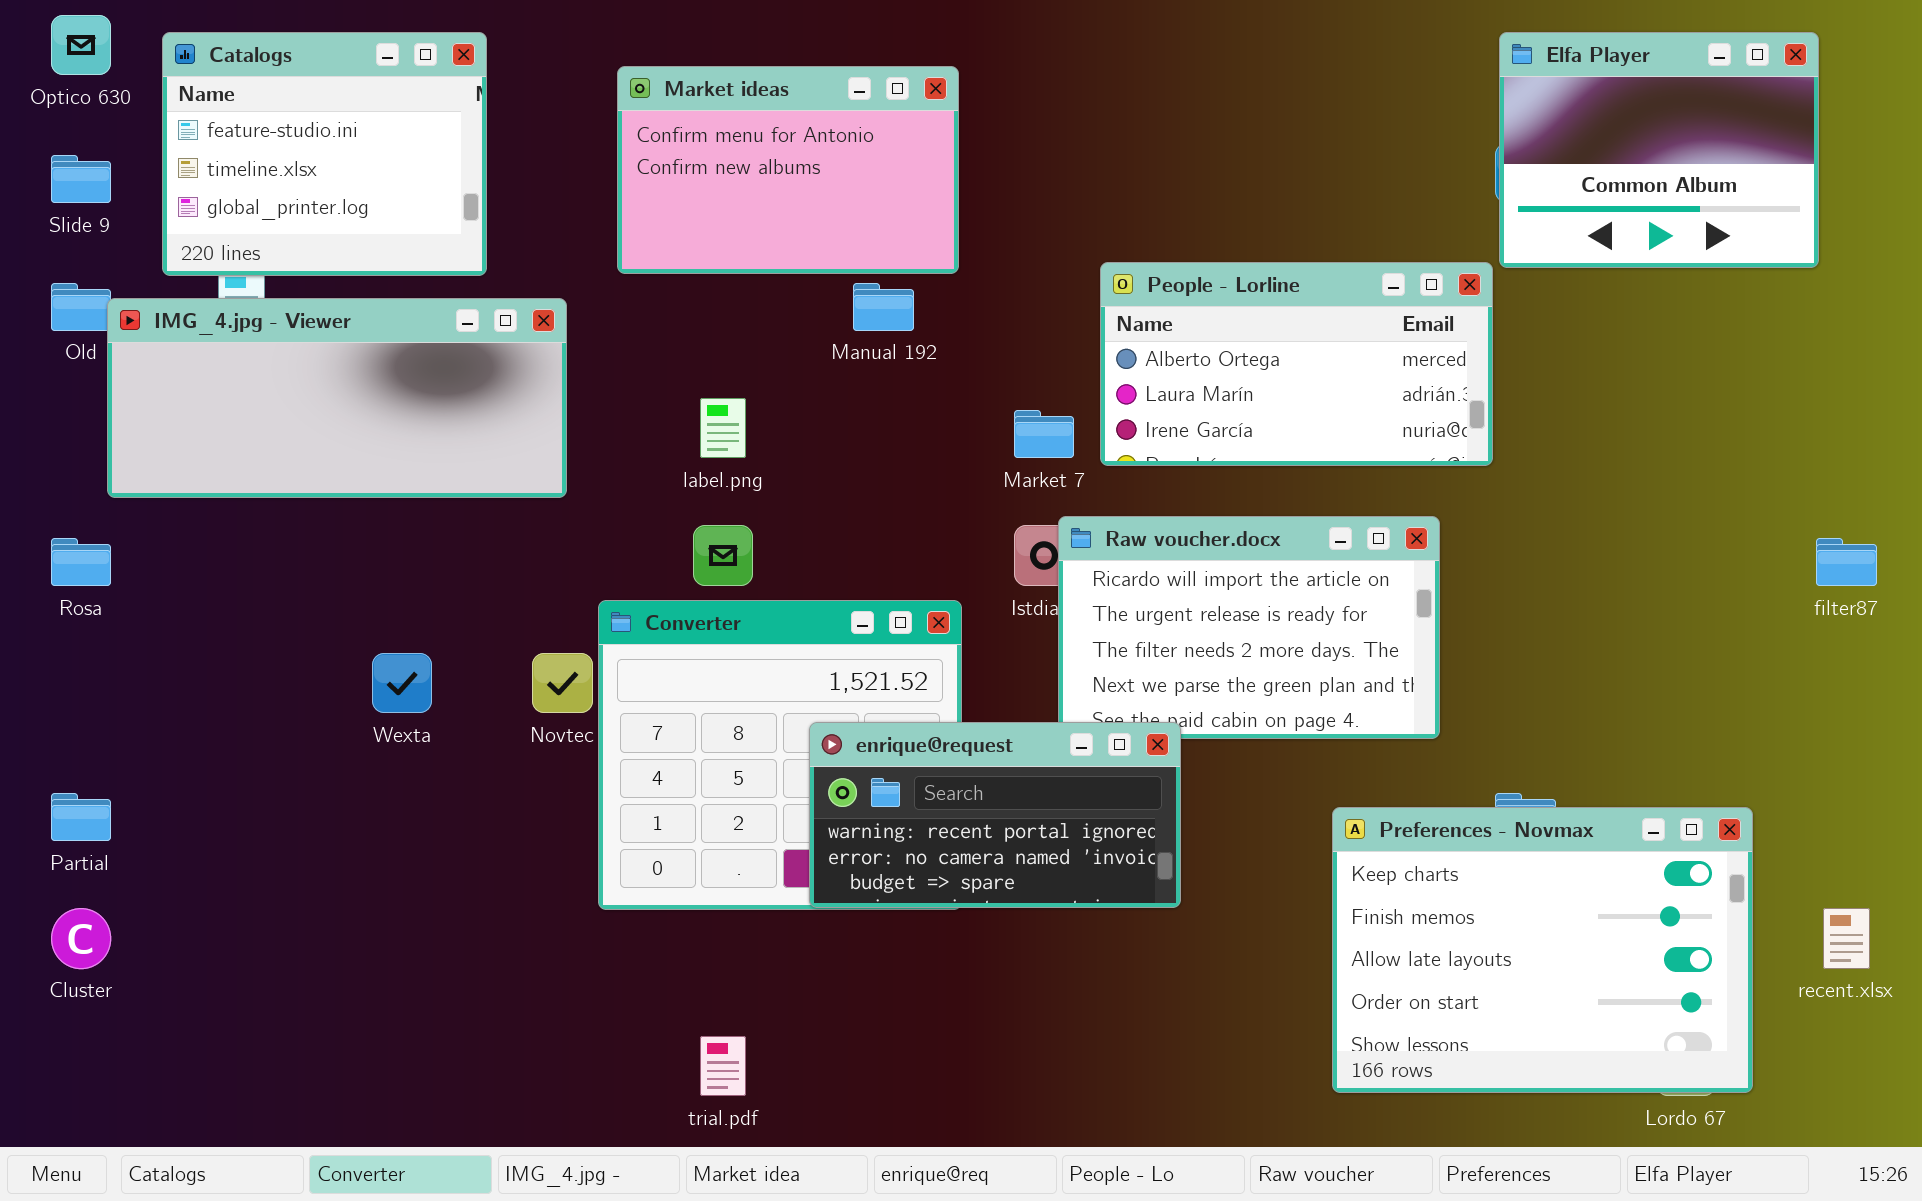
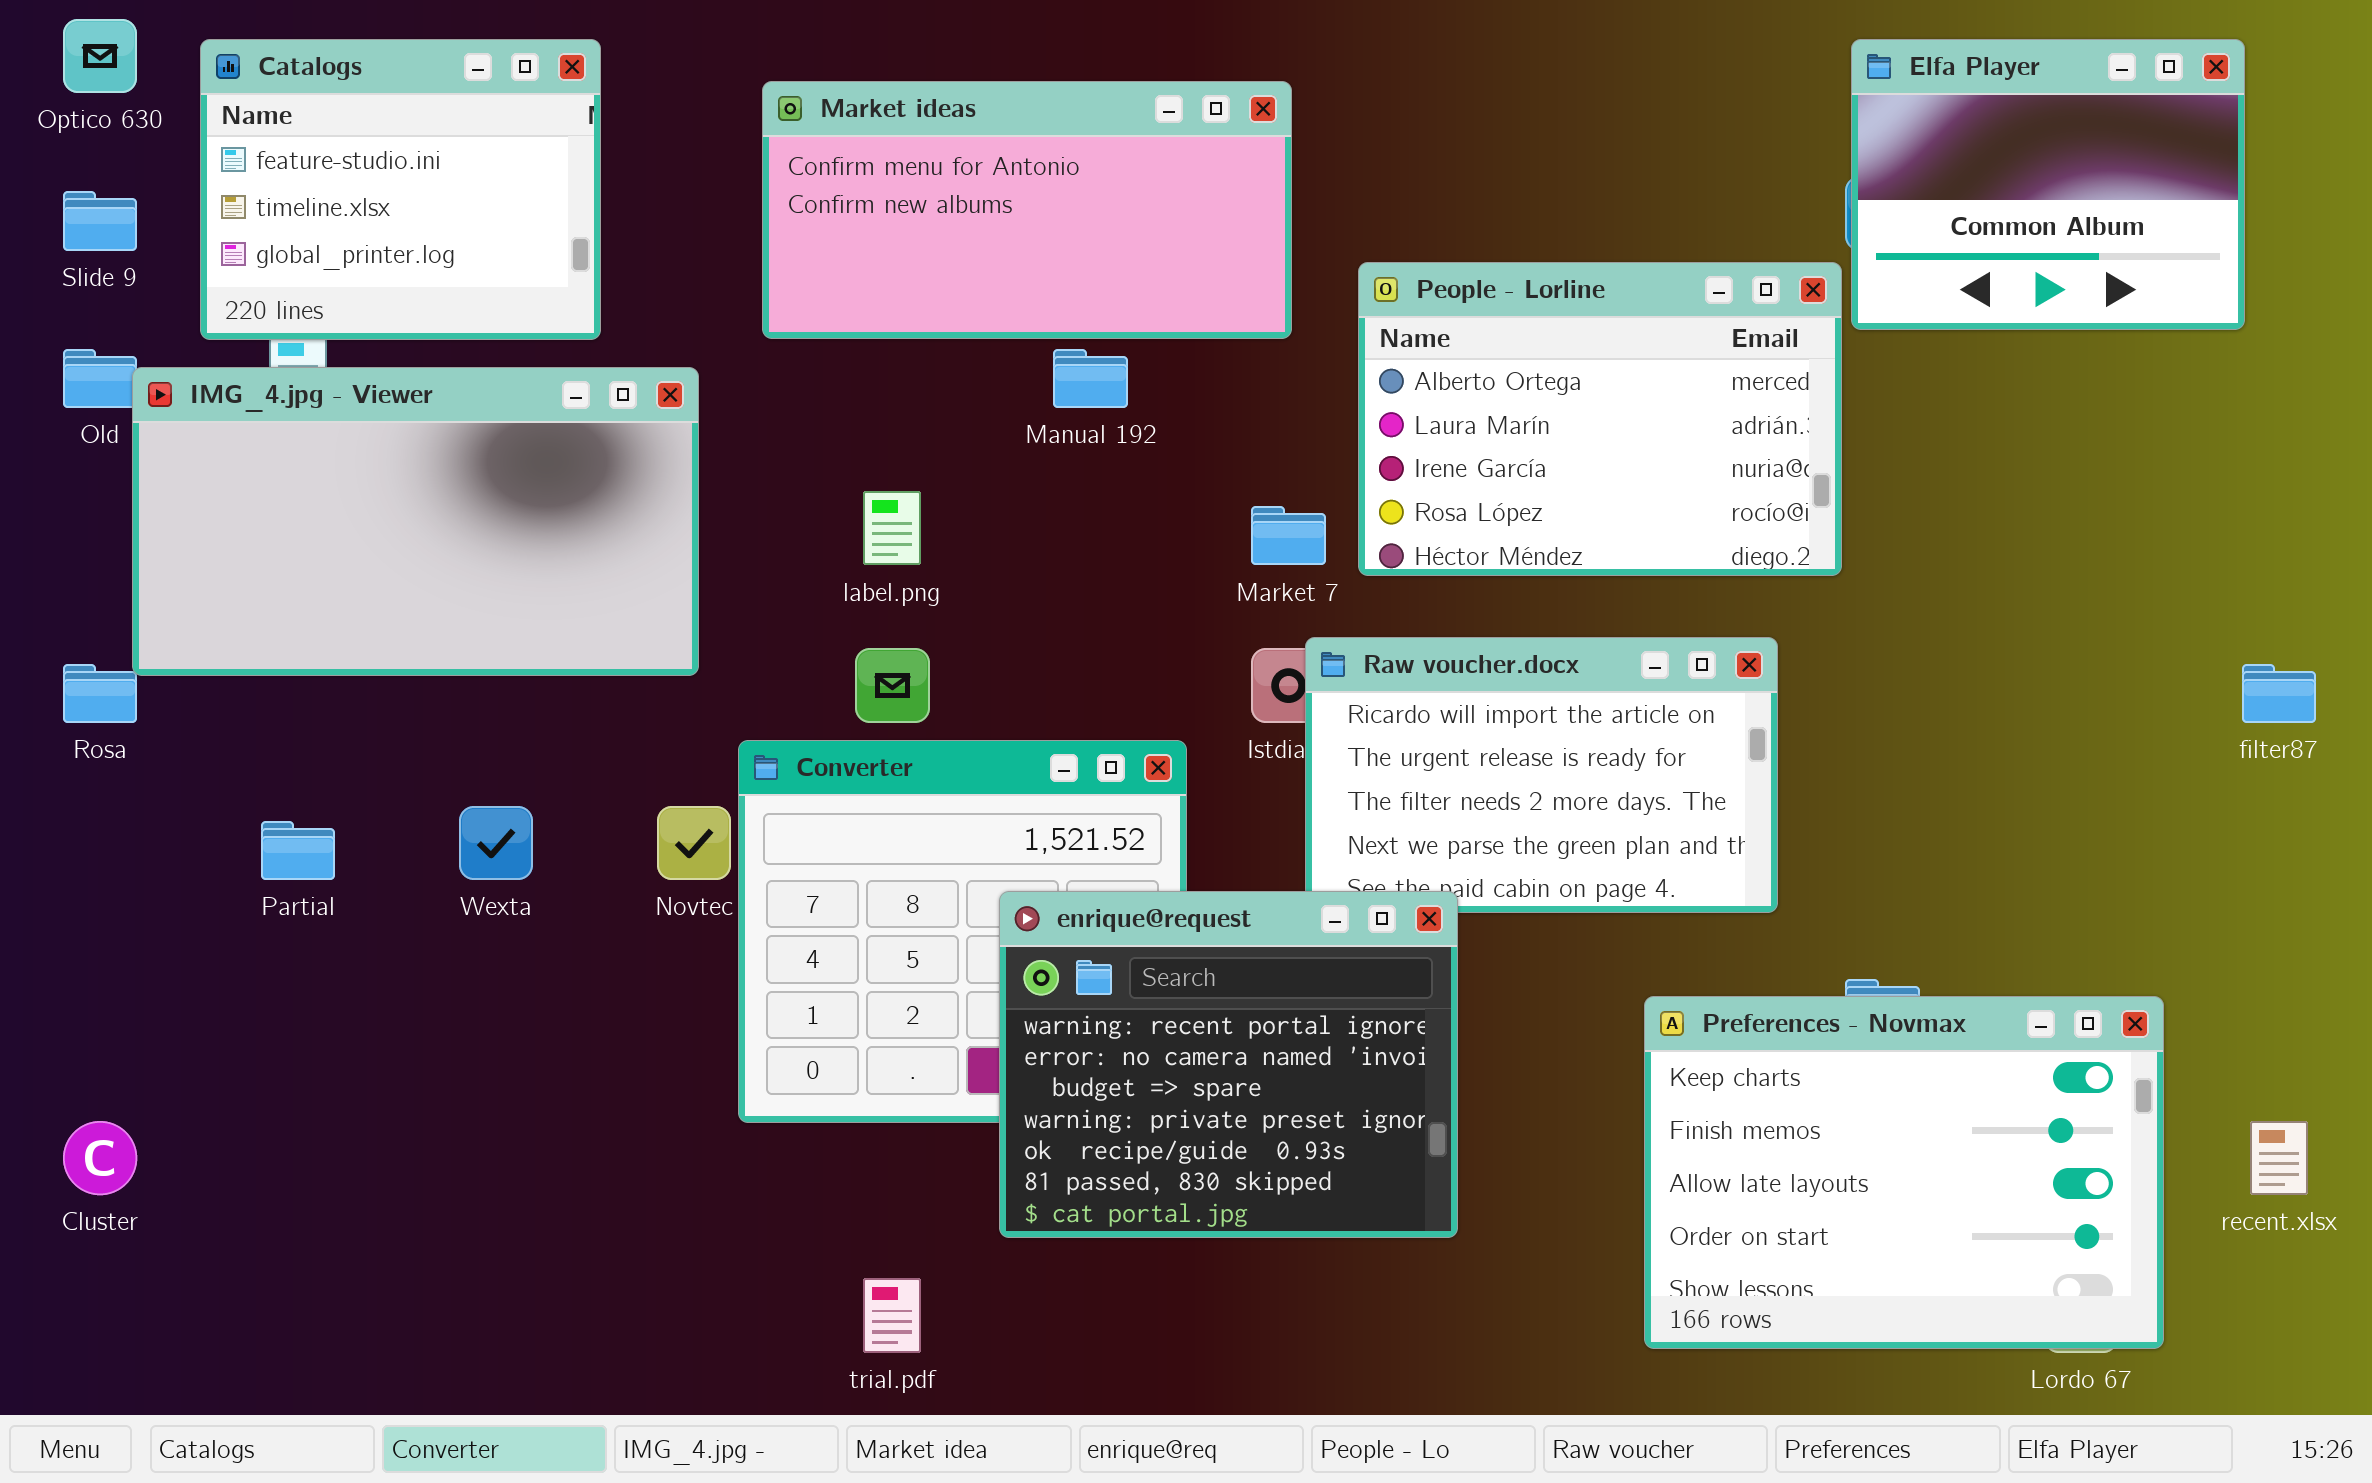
Market ideas: [617,66,959,274] -> [762,81,1292,339], resized
People - Lorline: [1100,262,1493,466] -> [1358,262,1842,576], resized
IMG_4.jpg - Viewer: [107,298,567,498] -> [132,367,699,676], resized
enrique@request: [809,722,1181,908] -> [999,891,1458,1238], resized
Partial: [51,793,111,841] -> [261,821,335,880], moved

